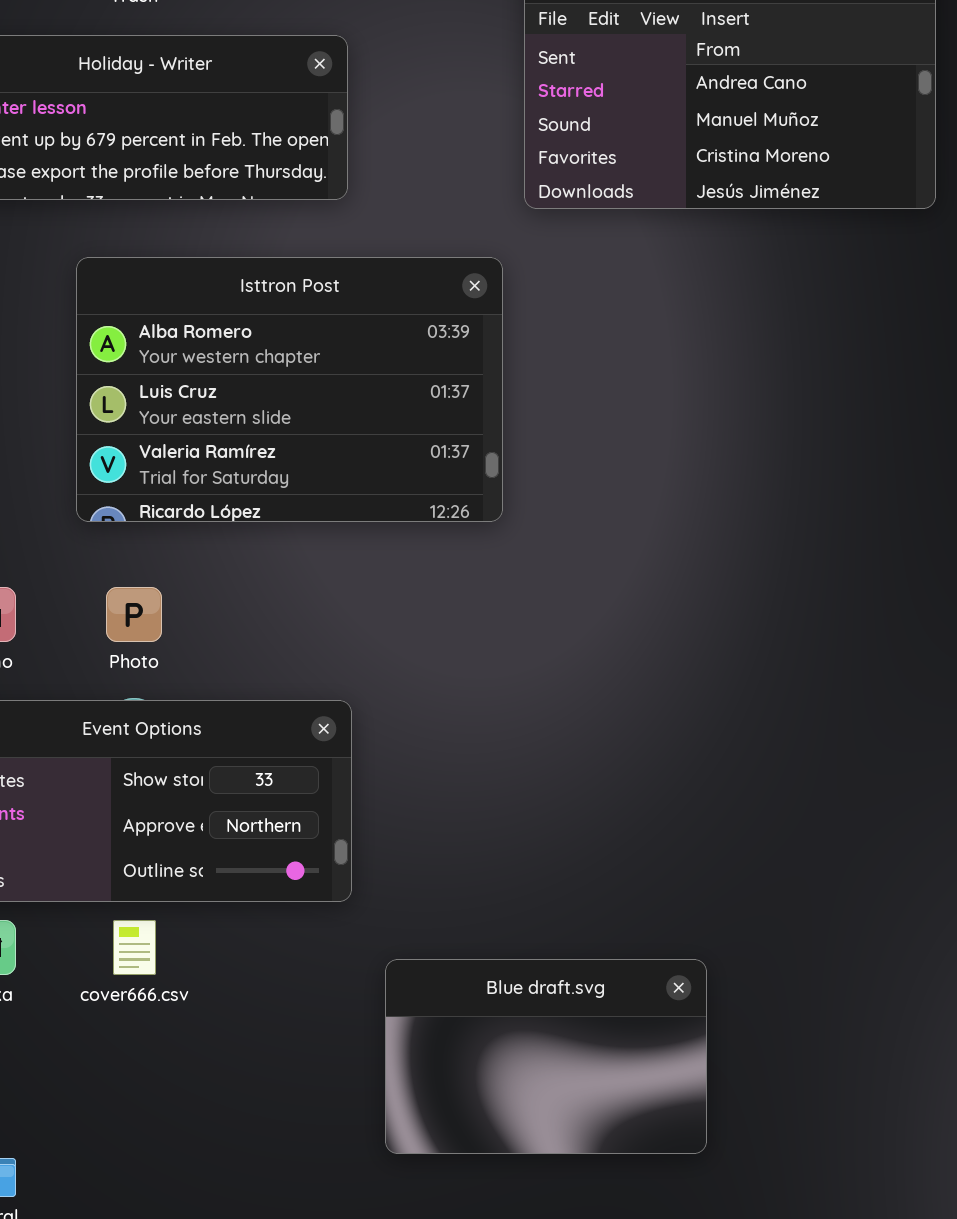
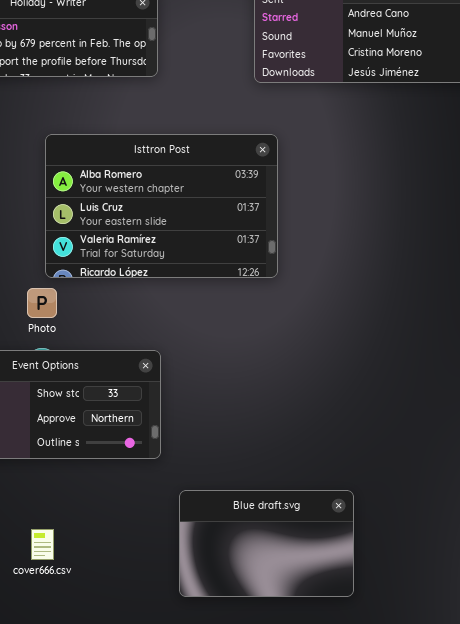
Isttron Post: [76,257,503,522] -> [45,134,278,278], moved
cover666.csv: [113,920,156,975] -> [31,529,54,560], moved

